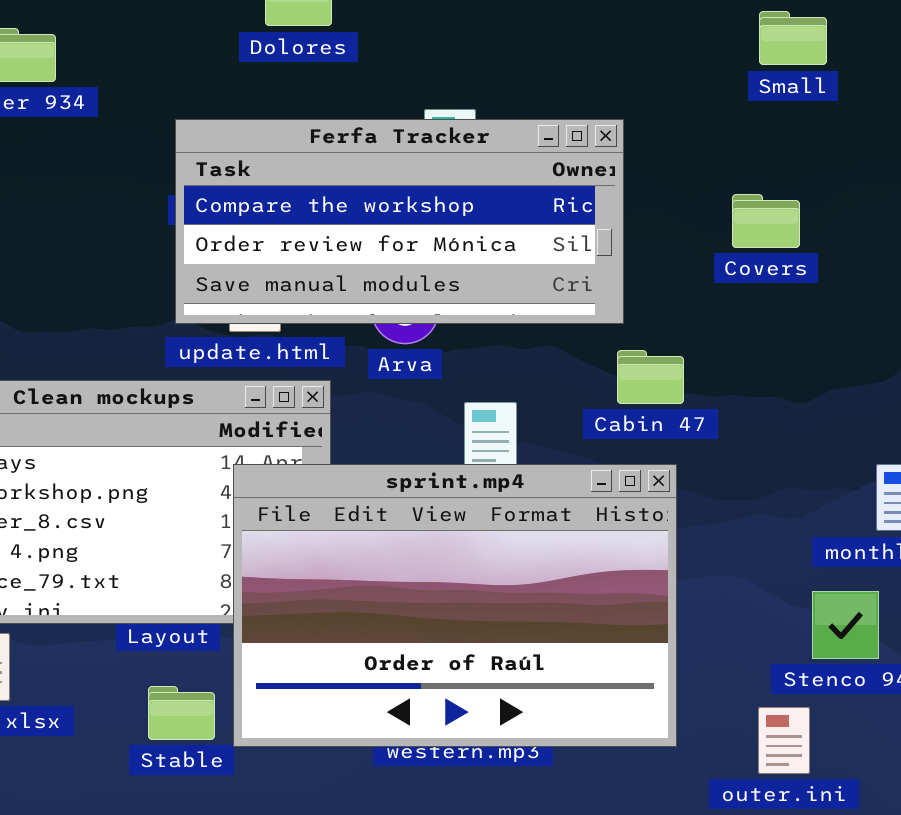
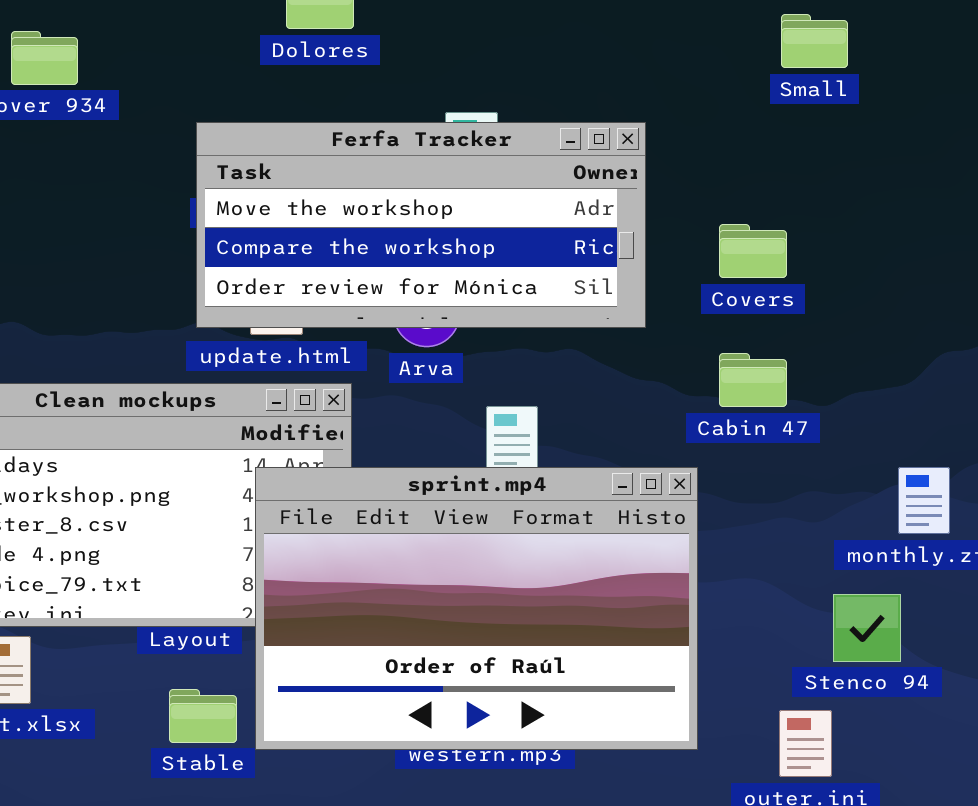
Ferfa Tracker: [175,119,624,324] -> [196,122,646,328], scrolled up 1 row
Covers: [732,194,800,248] -> [719,224,787,278], moved
Cabin 47: [617,350,684,404] -> [719,353,787,407], moved

